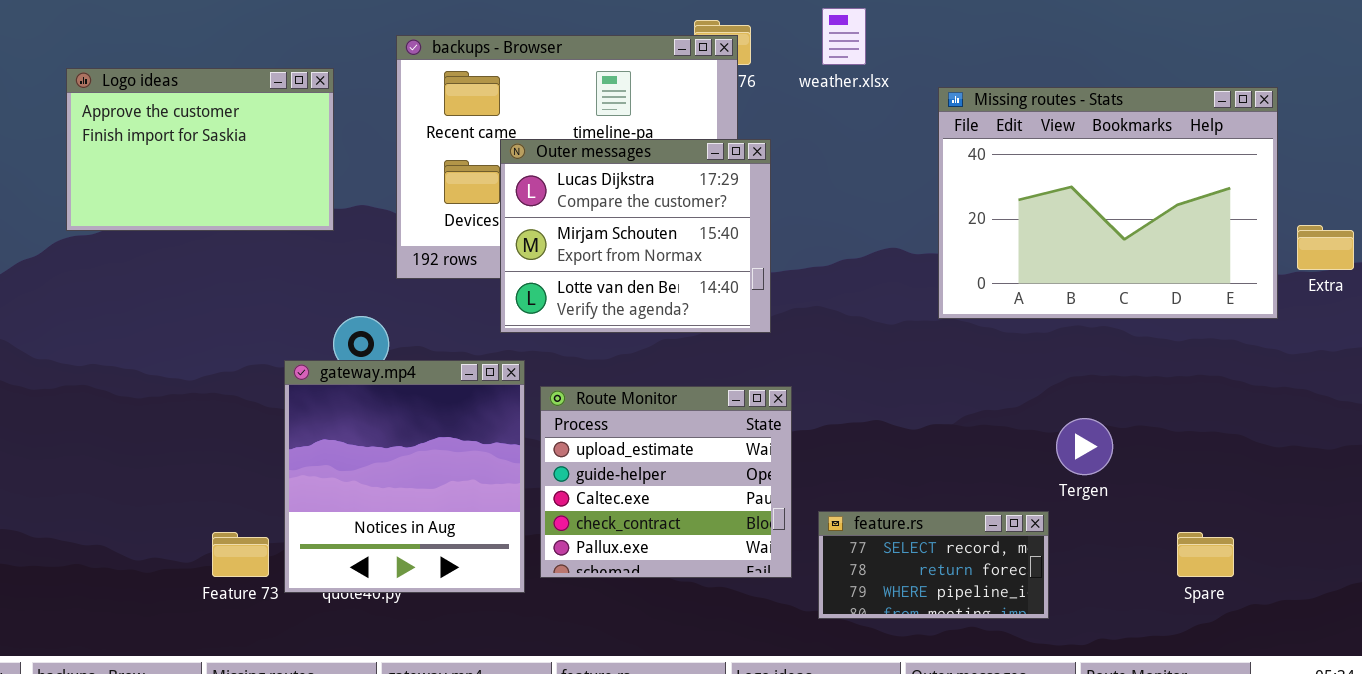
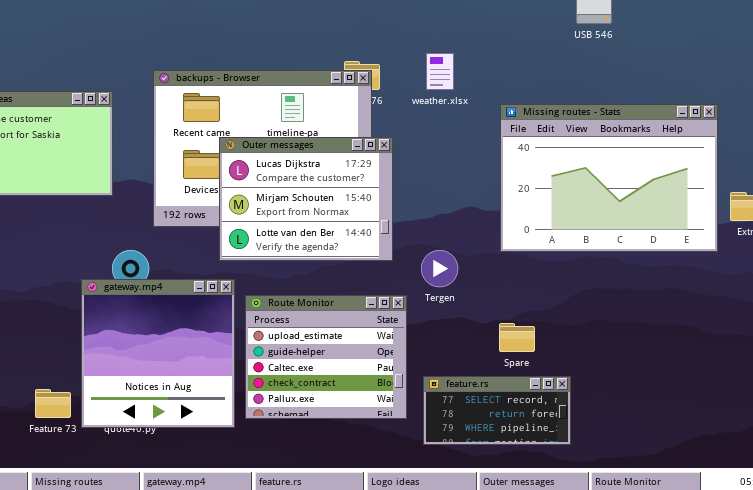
Tergen: [1056,418,1113,475] -> [421,250,458,287], moved
Spare: [1177,532,1234,577] -> [499,323,535,352], moved

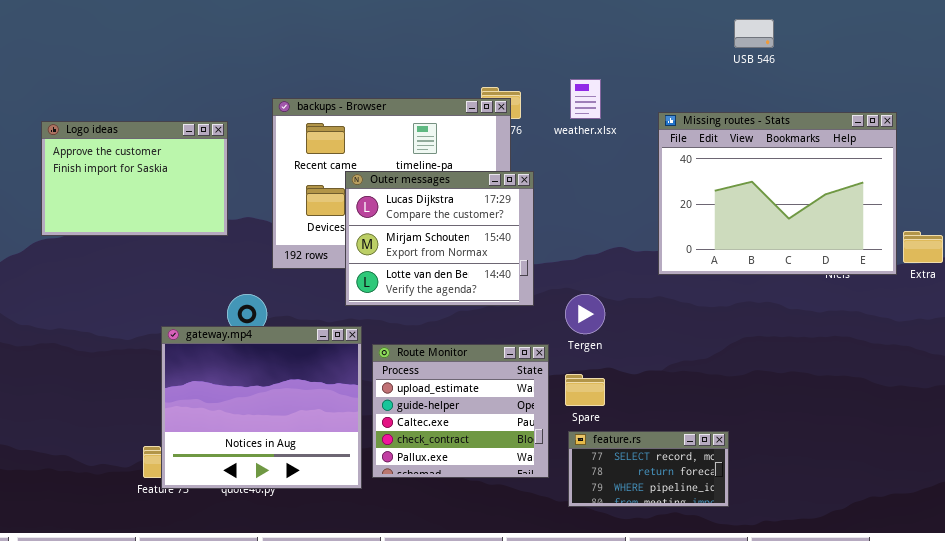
Missing routes - Stats: [500,104,718,252] -> [658,112,897,275], moved
gateway.mp4: [81,279,235,428] -> [161,326,362,489], resized
Spare: [499,323,535,352] -> [565,374,605,406], moved

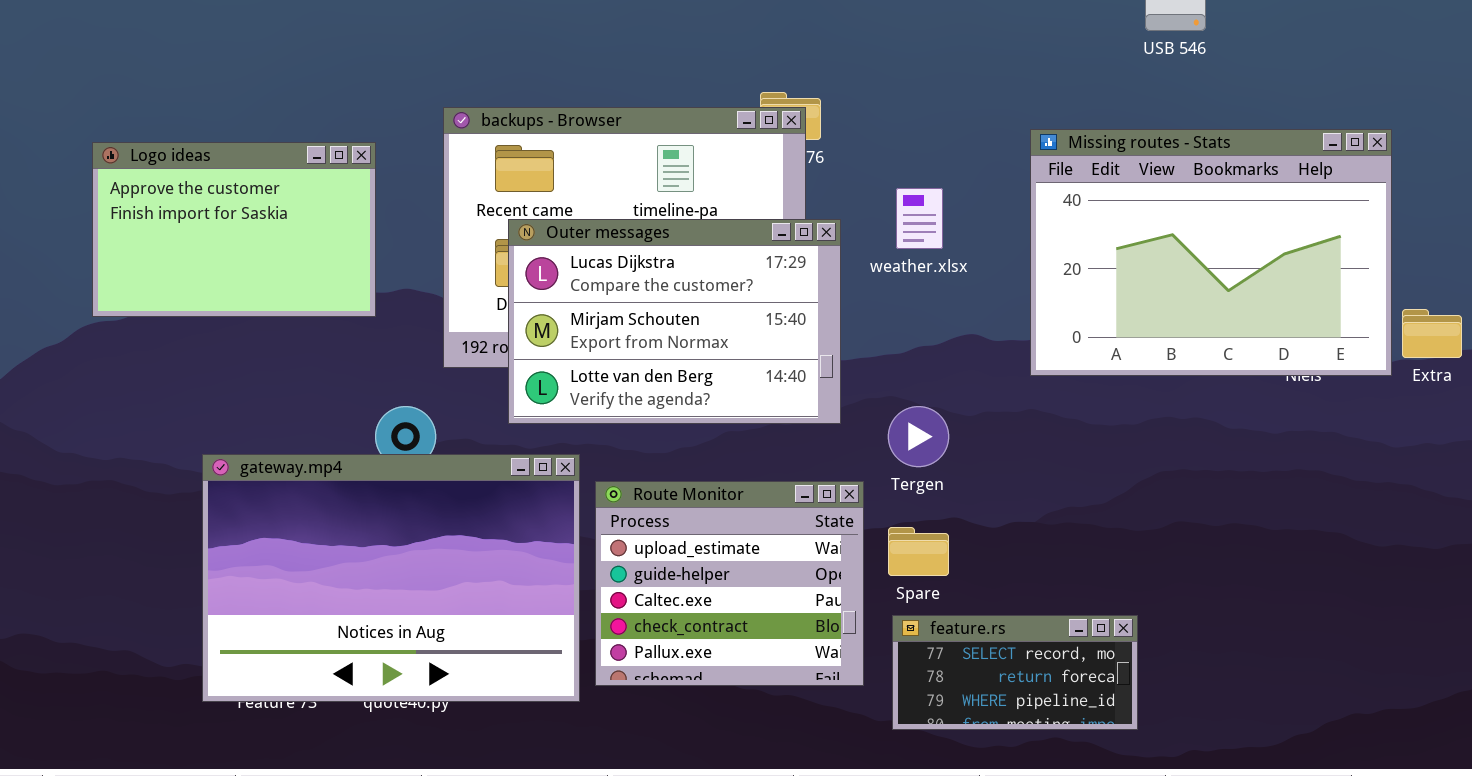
weather.xlsx: [570,79,601,119] -> [896,188,943,249], moved
Outer messages: [345,171,534,306] -> [508,219,841,424], resized
gateway.mp4: [161,326,362,489] -> [202,454,580,702], resized

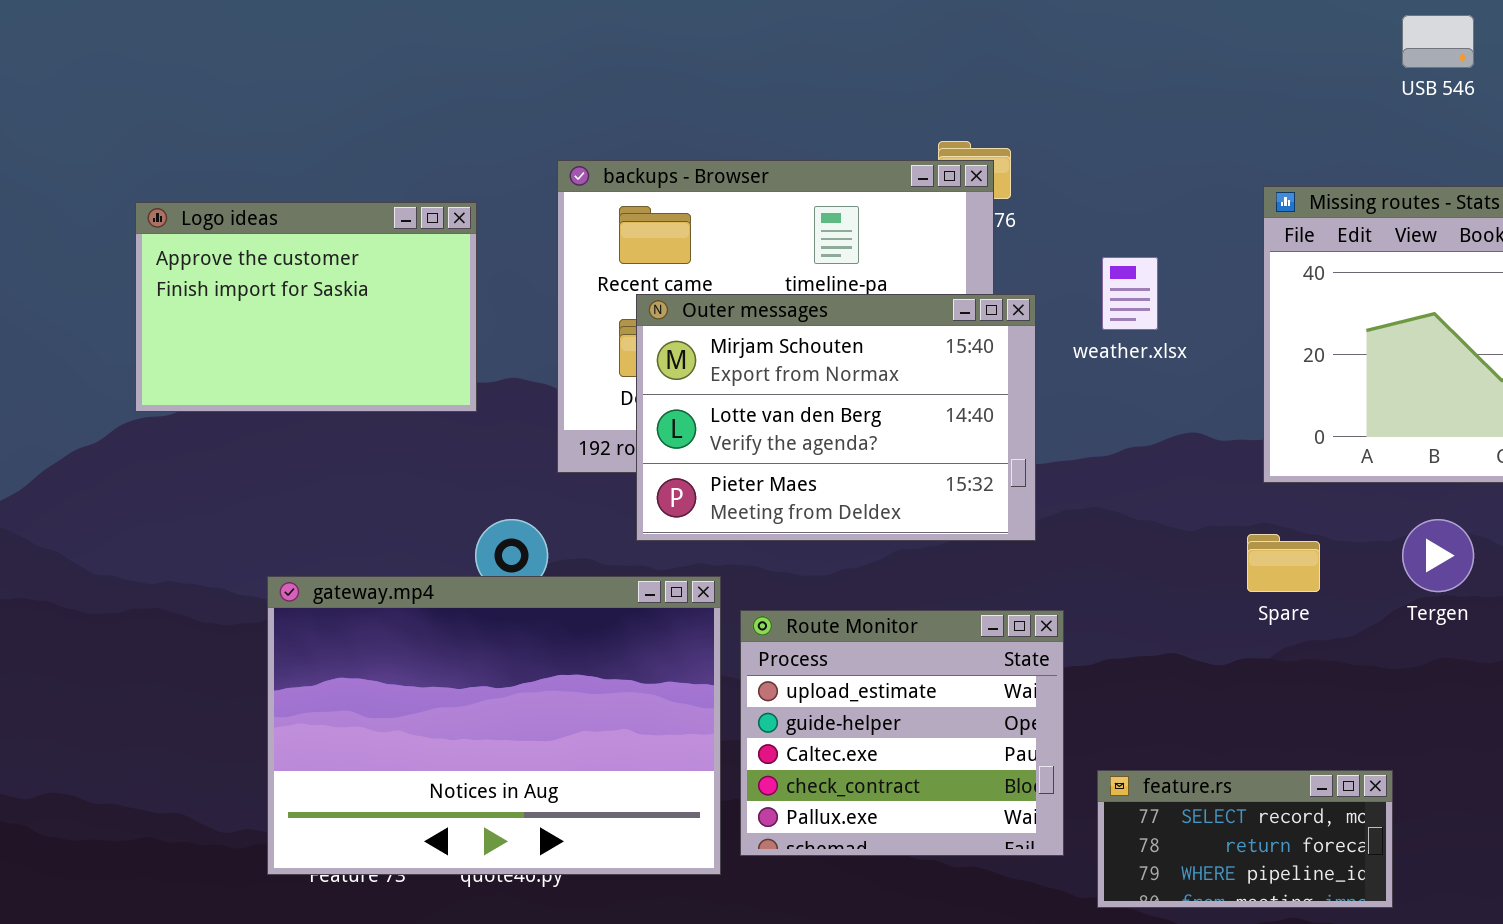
Outer messages: [508,219,841,424] -> [636,294,1036,541], scrolled down 1 row
Tergen: [888,406,949,467] -> [1402,519,1474,592], moved
Spare: [888,527,949,576] -> [1247,534,1320,592], moved

